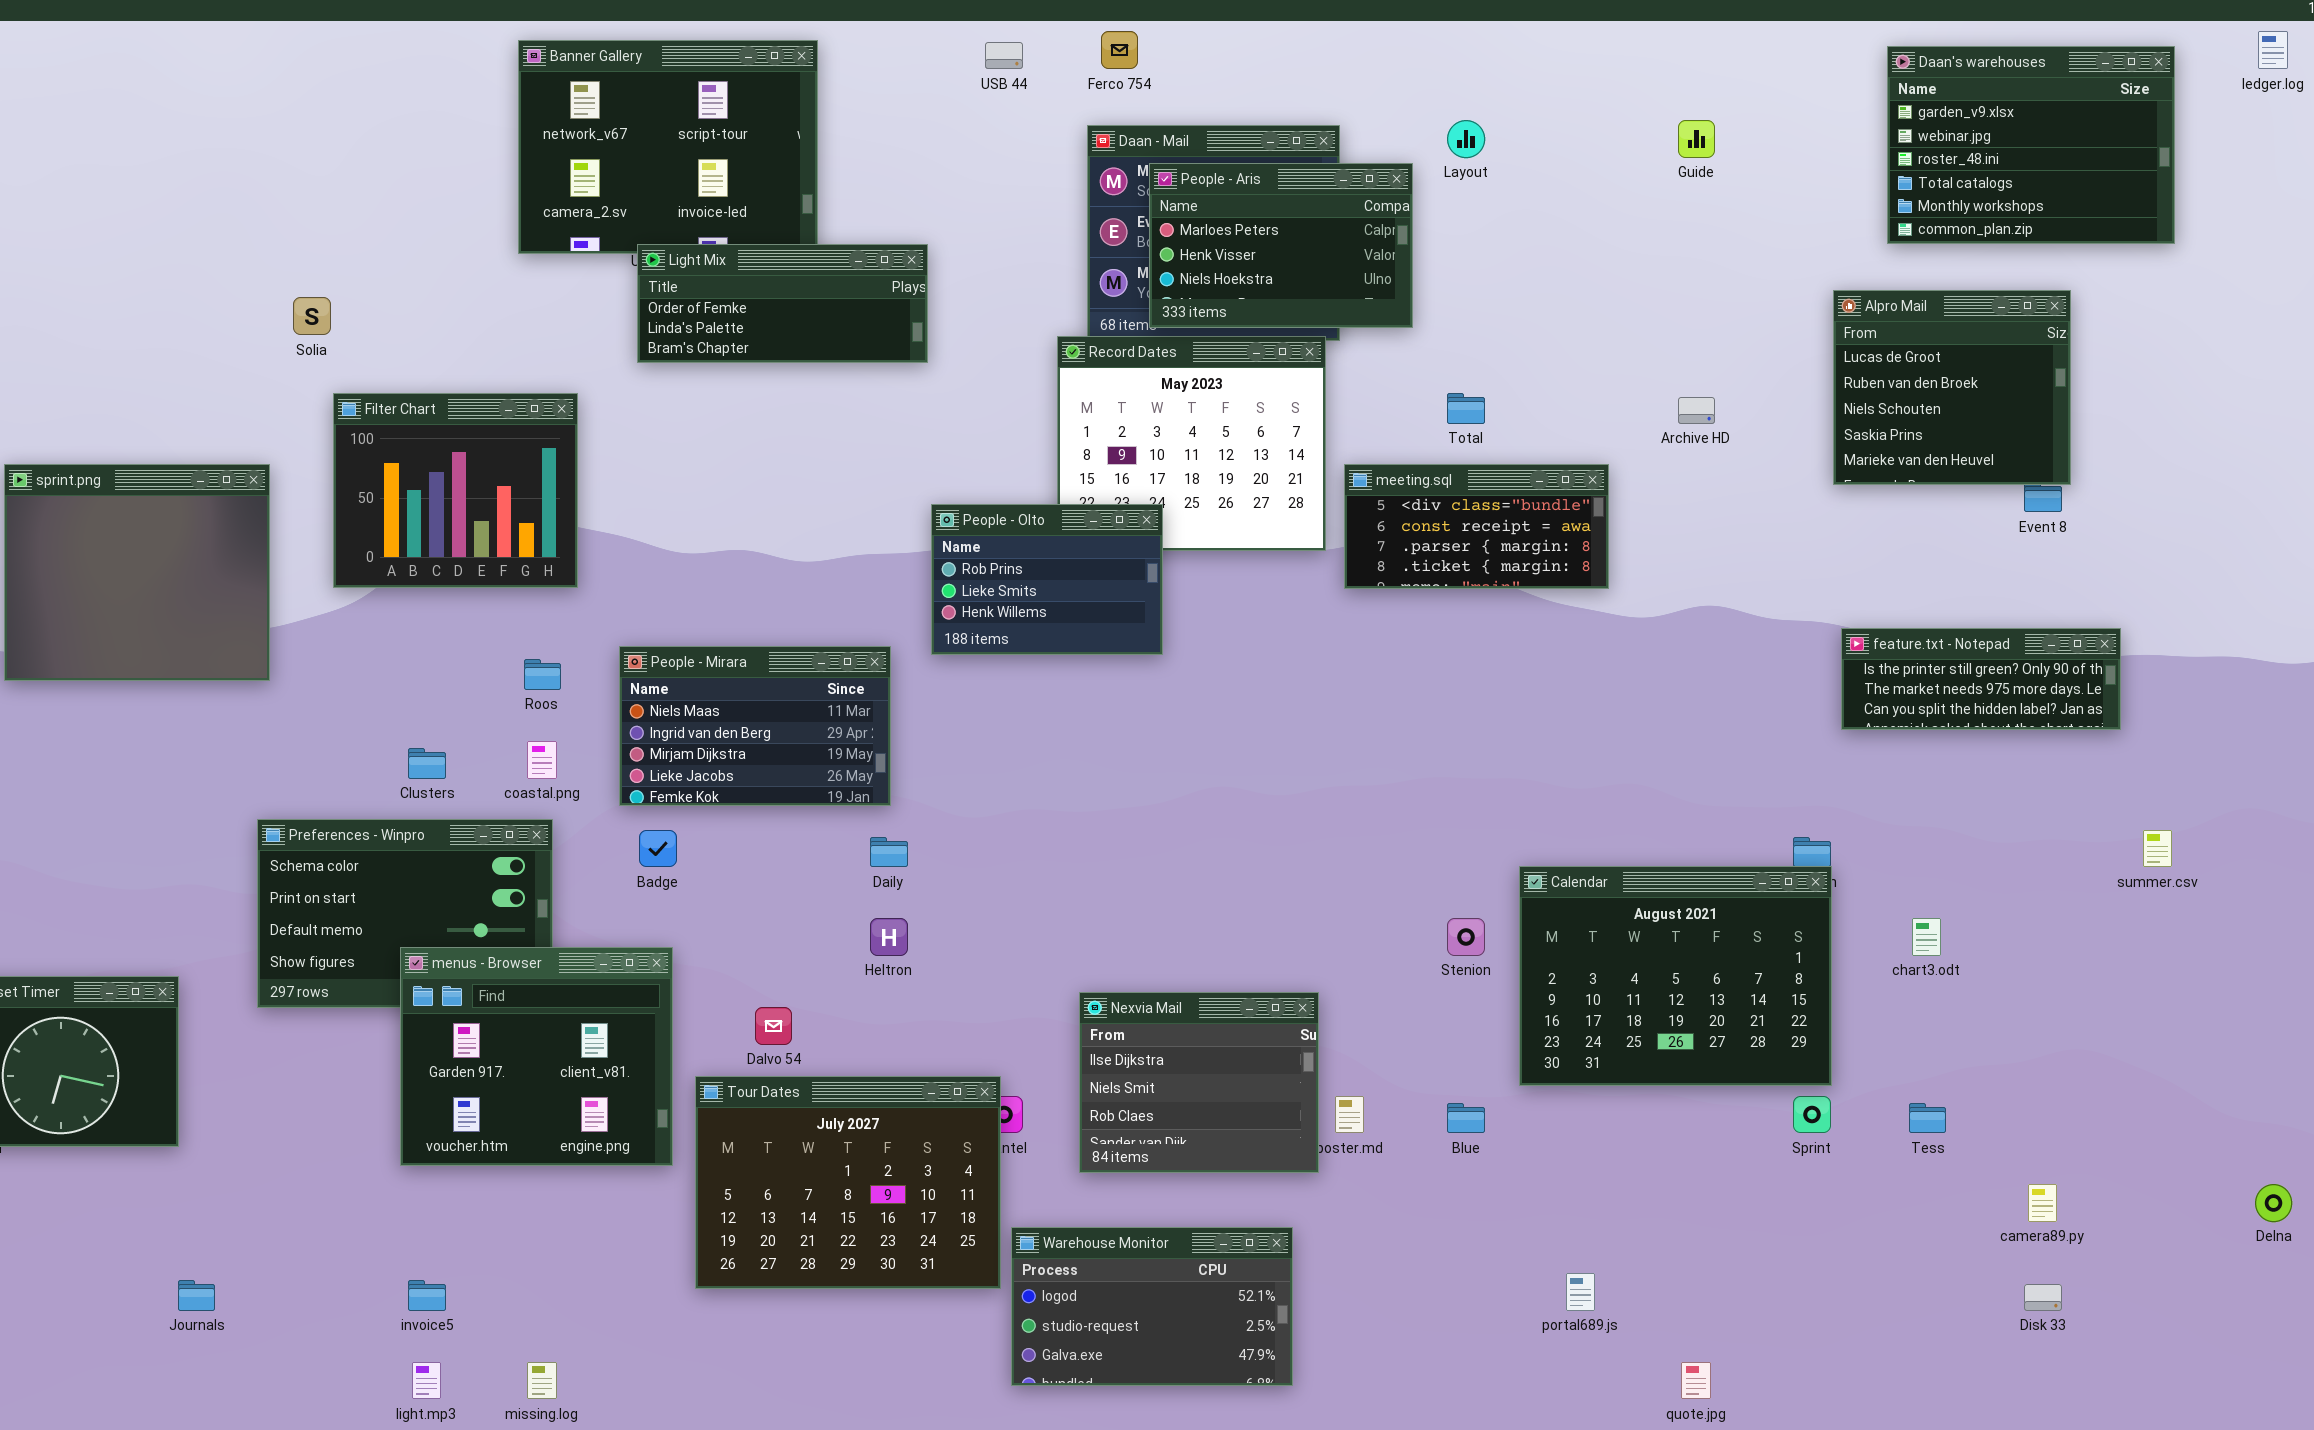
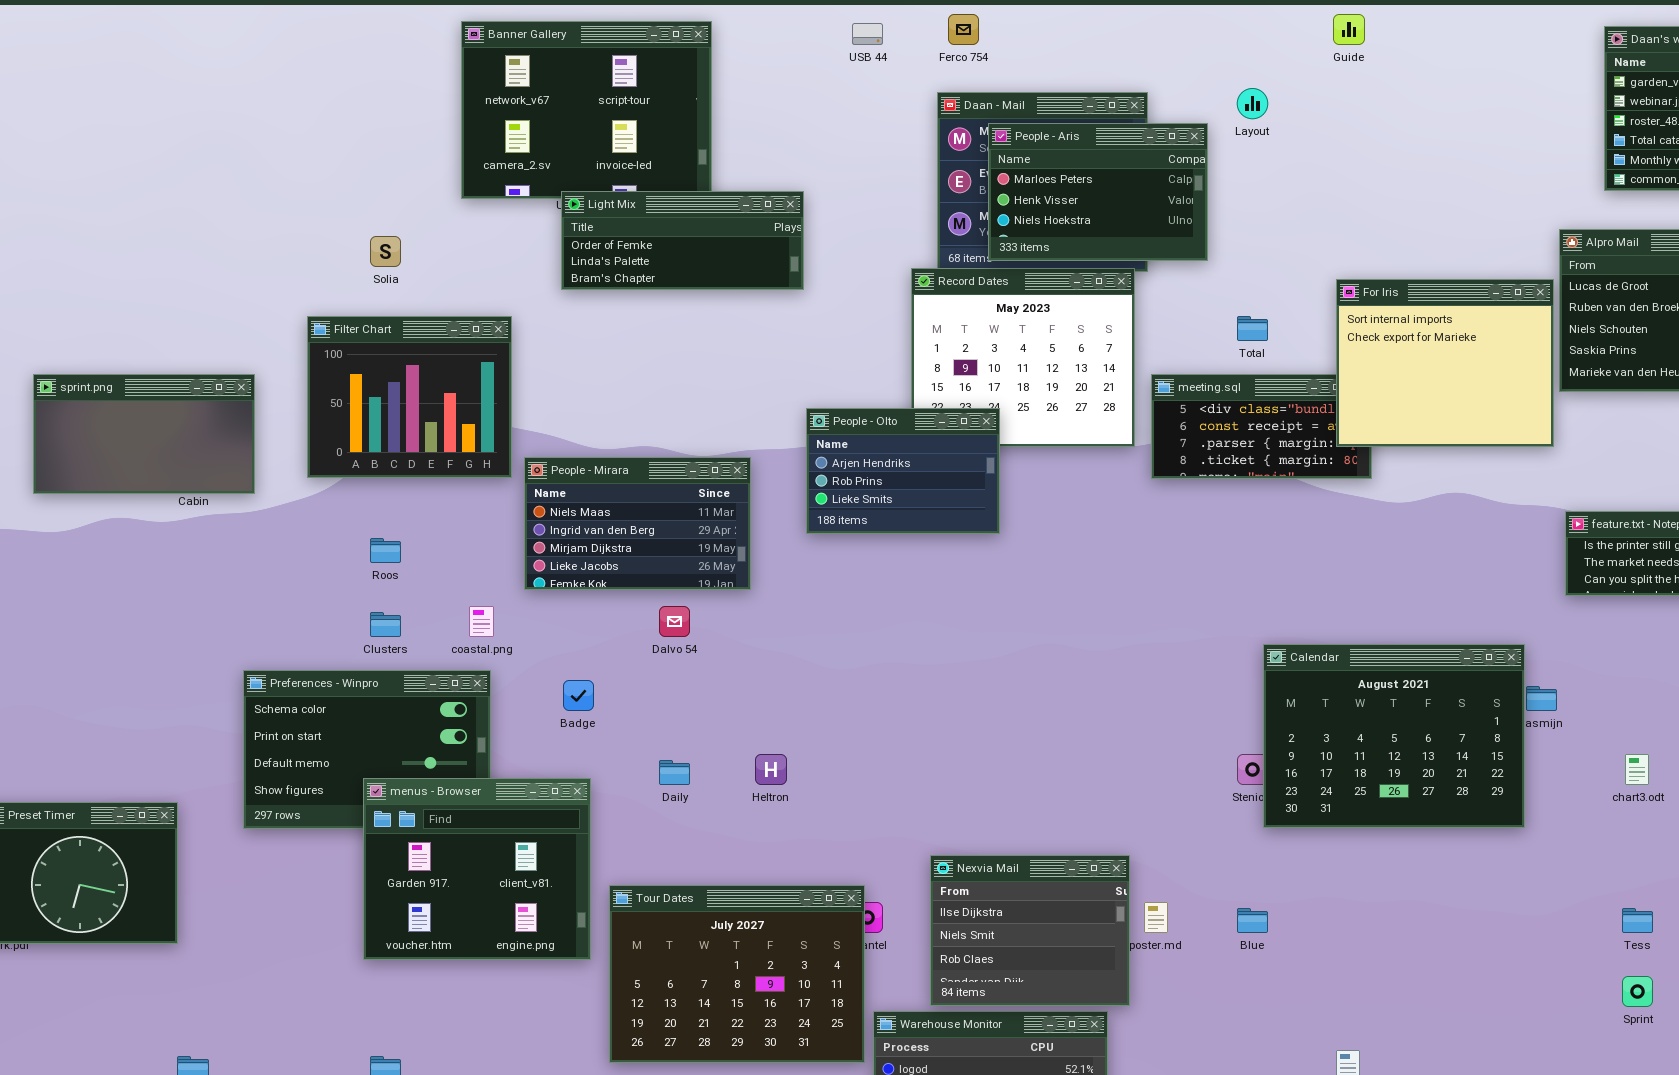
Guide: [1678,120,1715,158] -> [1333,14,1365,45], moved
Solia: [293,297,331,335] -> [370,236,401,267], moved
For Iris: none -> [1336,279,1554,447], opened
sprint.png: [4,464,270,681] -> [33,374,255,494], resized
People - Olto: [931,504,1163,655] -> [806,408,1000,534], scrolled up 1 row
People - Mirara: [619,646,891,806] -> [524,457,751,590], moved
Roos: [524,659,561,690] -> [370,538,401,563], moved
Daily: [870,837,908,867] -> [659,760,690,785], moved
Calendar: [1519,866,1832,1086] -> [1263,644,1525,828], moved
Nexvia Mail: [1079,992,1319,1173] -> [930,855,1130,1006], moved
Dalvo 54: [755,1007,792,1045] -> [659,606,690,637], moved
Sprint: [1793,1096,1831,1133] -> [1622,976,1653,1007], moved

